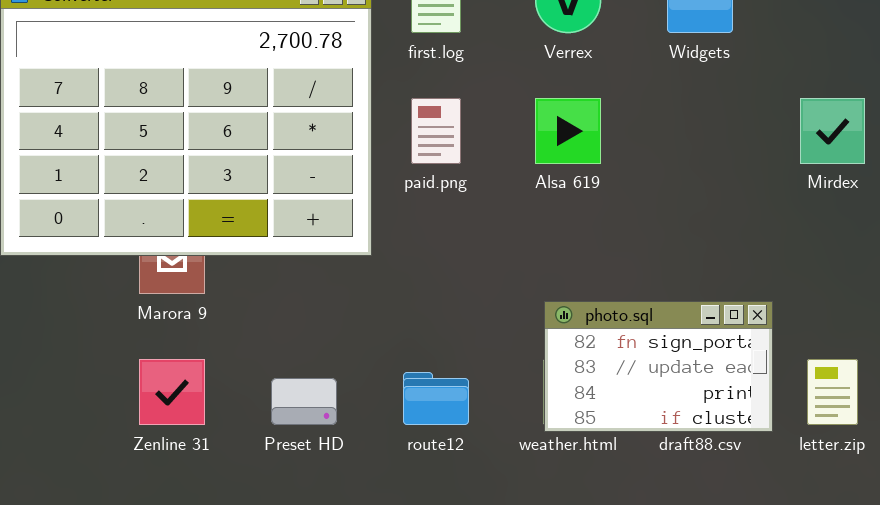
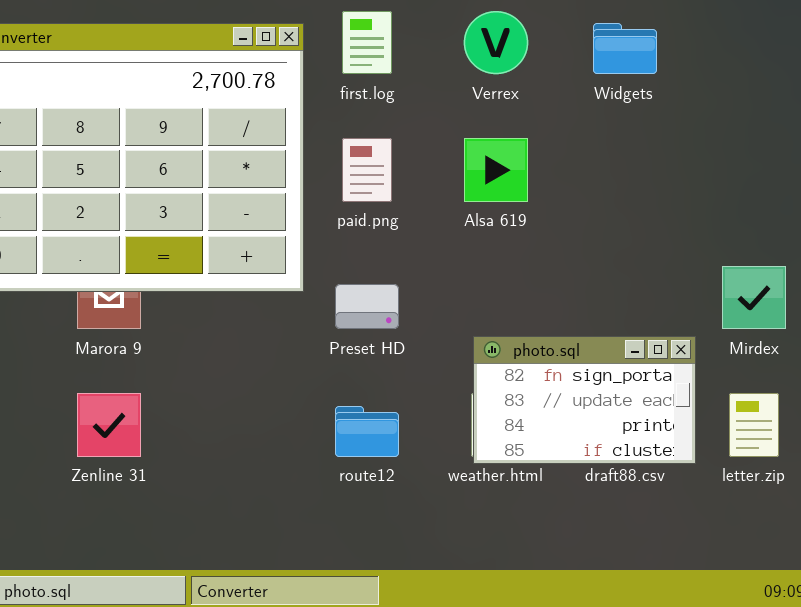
Mirdex: [800,98,865,164] -> [722,266,786,329], moved
Preset HD: [271,378,337,425] -> [335,284,399,329], moved

